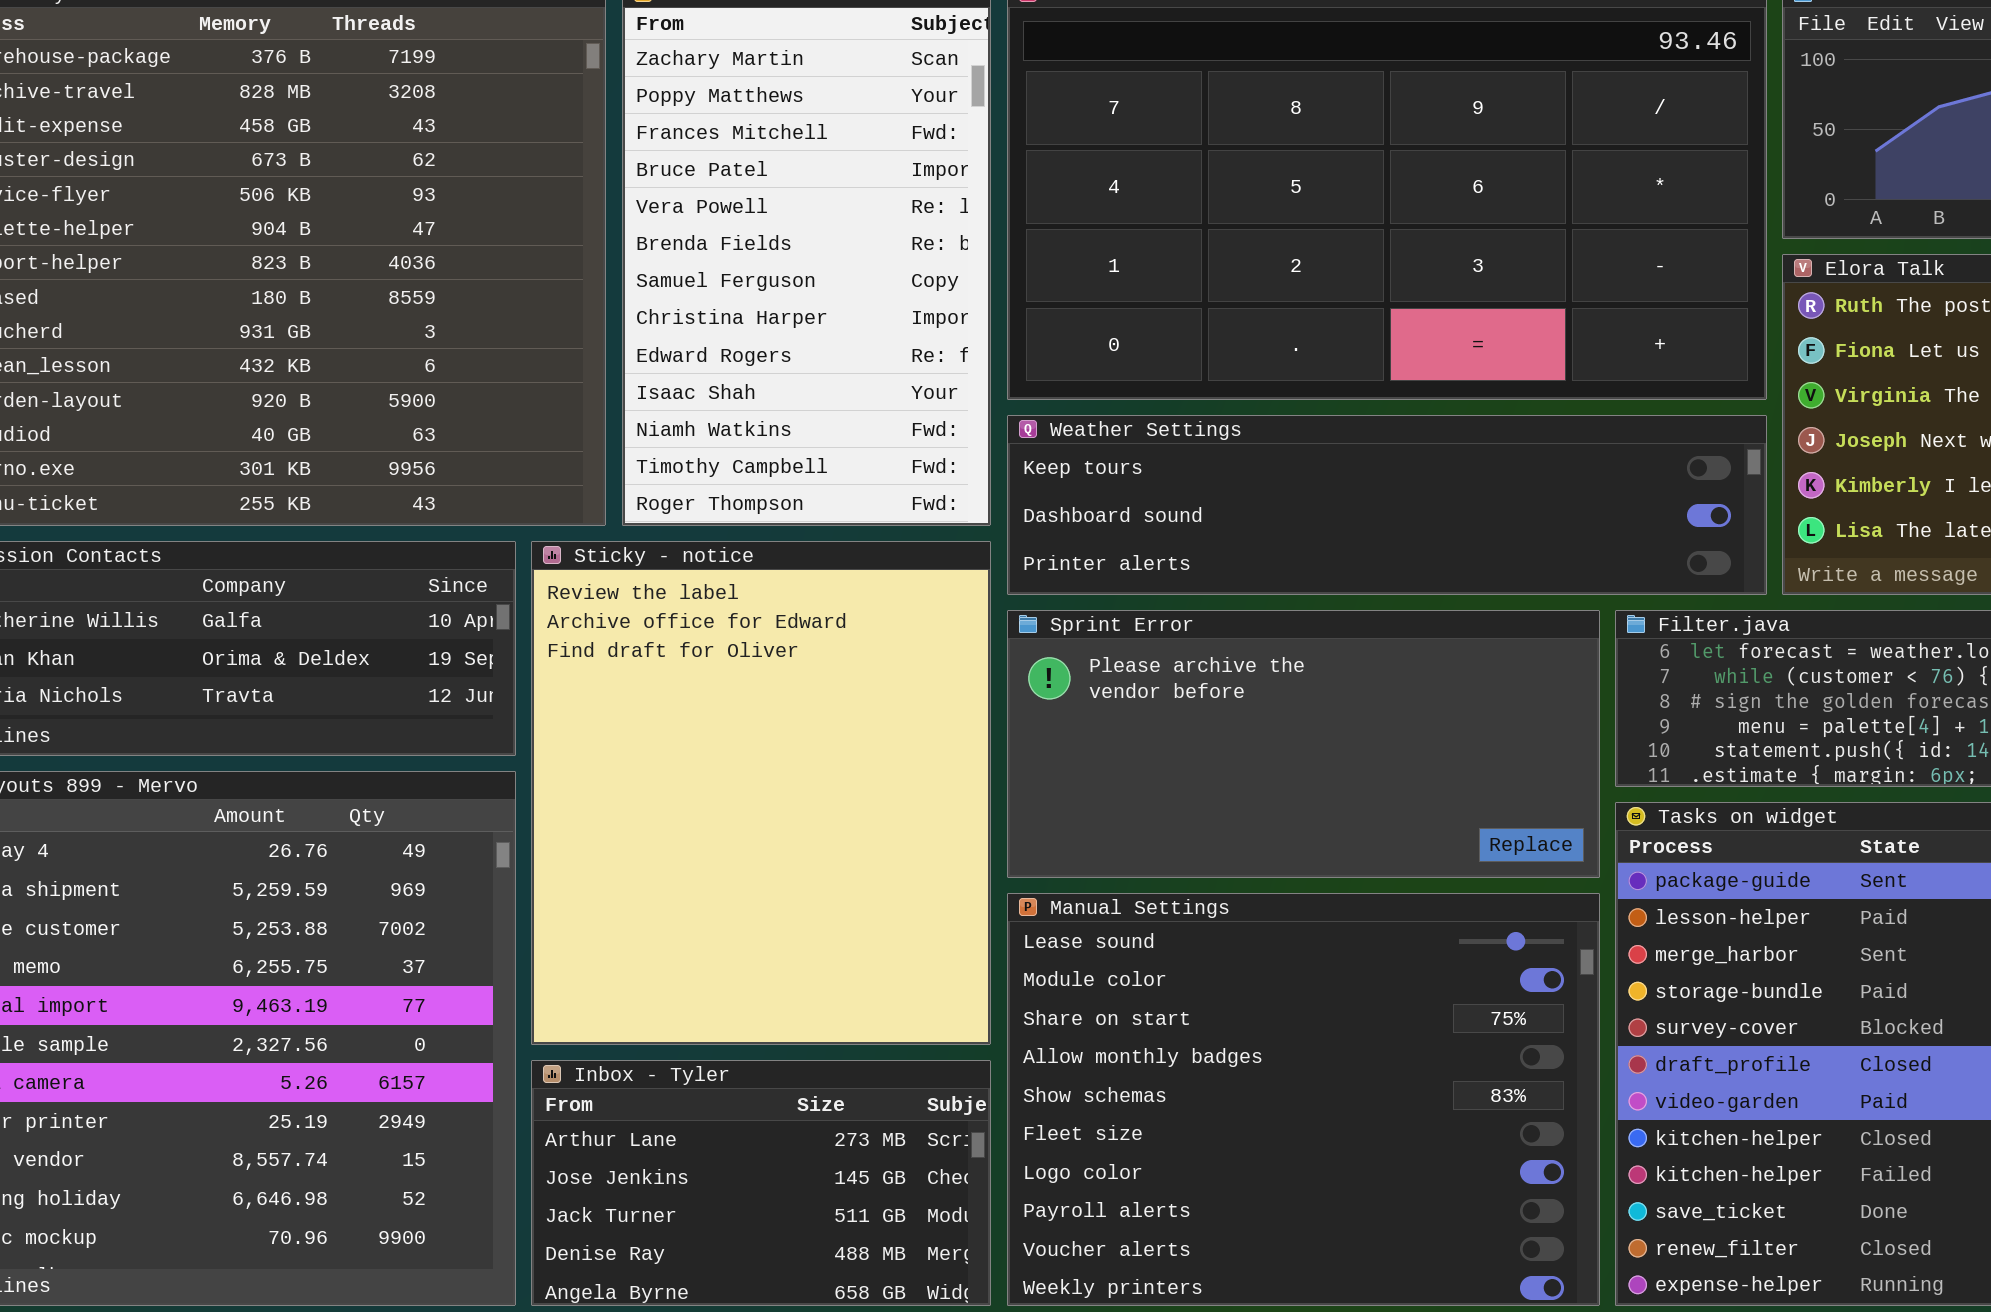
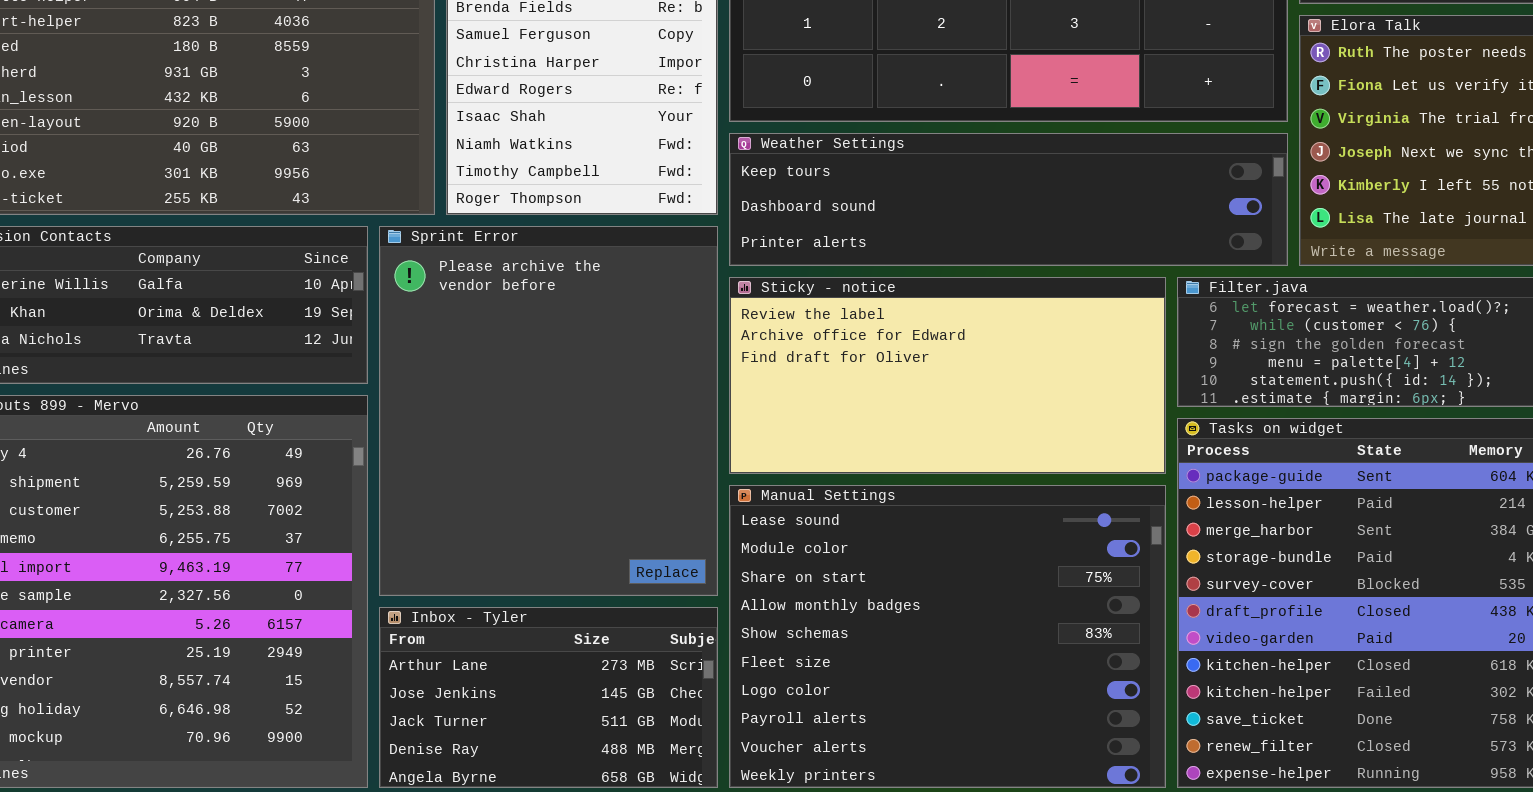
Sticky - notice: [531,541,991,1045] -> [729,277,1166,474], moved, resized
Sprint Error: [1007,610,1600,878] -> [379,226,718,596], moved, resized

